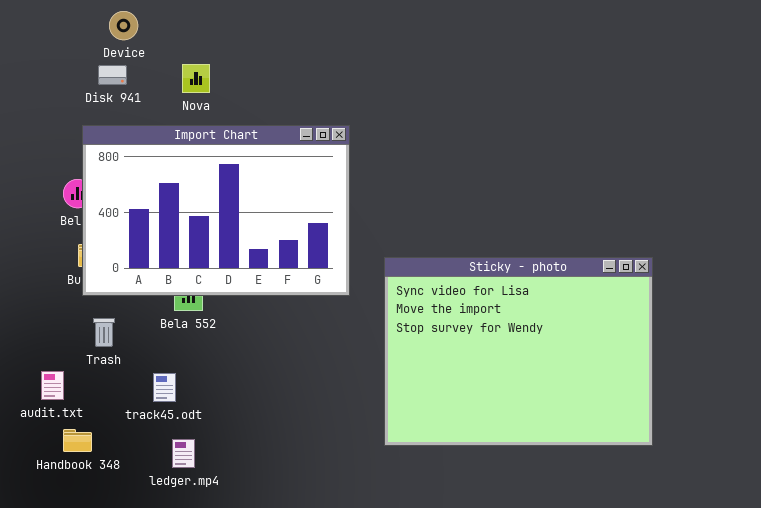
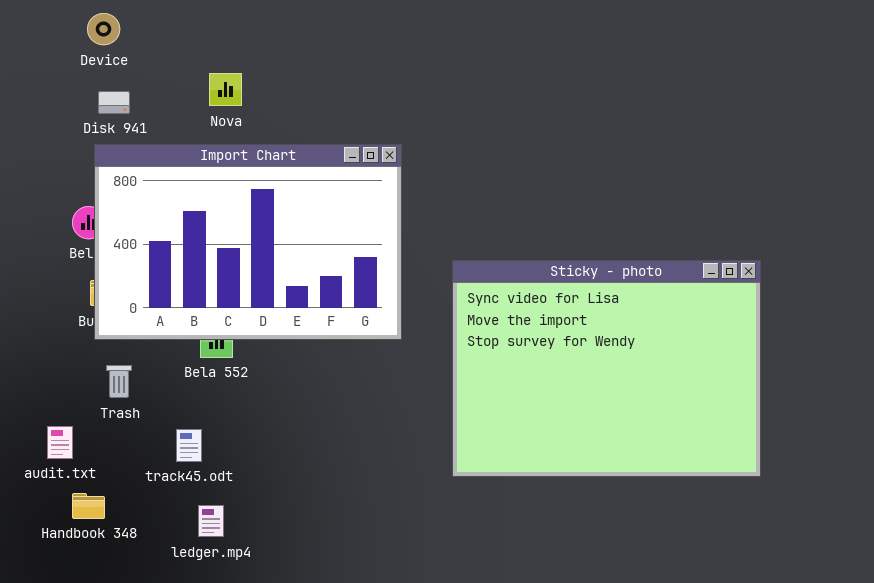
Device: [109,11,138,40] -> [87,13,120,45], moved
Disk 941: [98,65,127,85] -> [98,91,130,114], moved
Sticky - photo: [384,257,653,446] -> [452,260,761,477], moved

